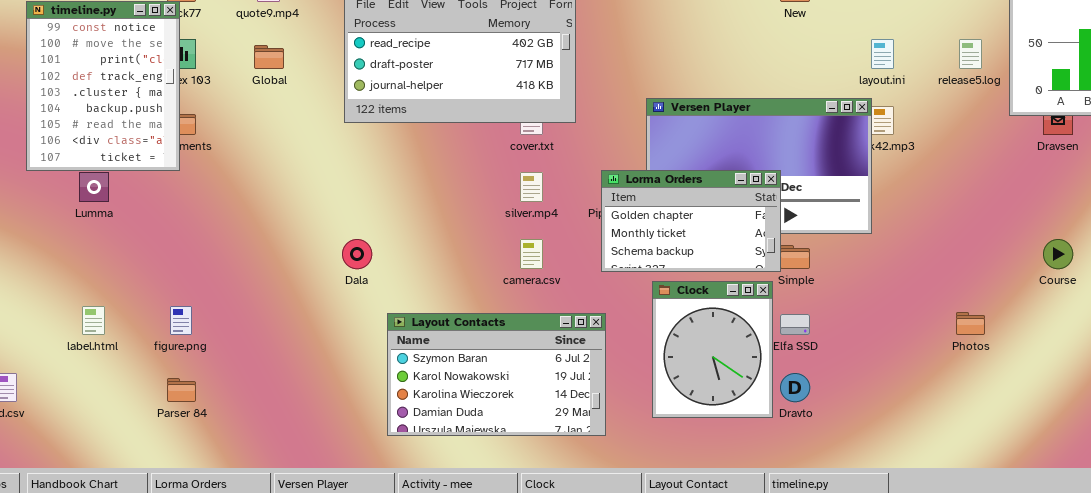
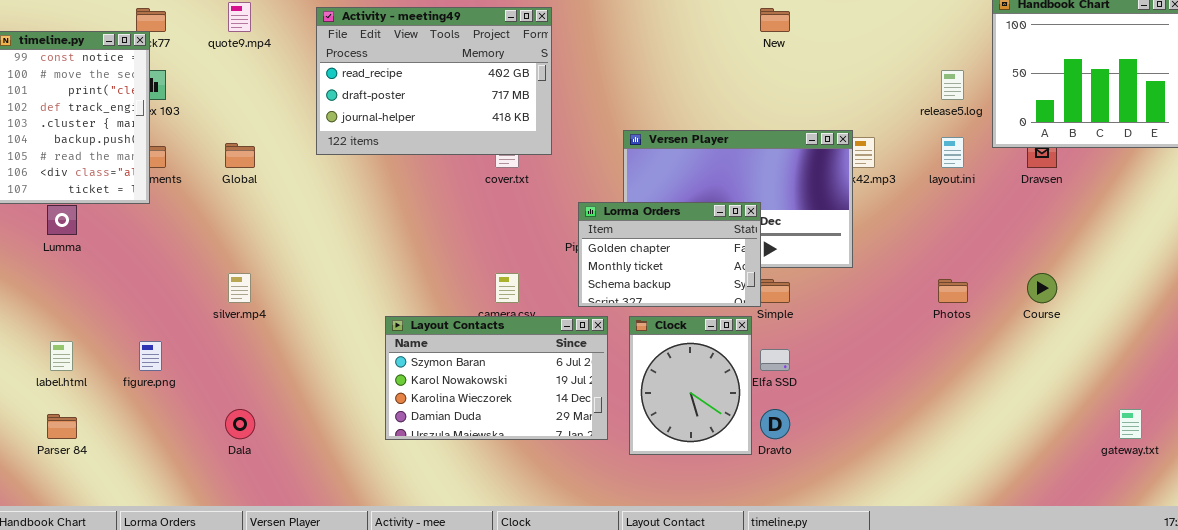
layout.ini: [871,39,894,69] -> [941,137,964,168], moved
Global: [254,45,284,69] -> [225,143,255,168], moved
silver.mp4: [520,172,543,202] -> [228,273,251,303], moved
Dala: [342,239,372,269] -> [225,409,255,439], moved
Photos: [956,312,985,335] -> [938,279,968,303], moved
Layout Contacts: [387,313,606,436] -> [385,316,608,440], moved
Parser 84: [167,378,196,402] -> [47,414,77,439], moved

